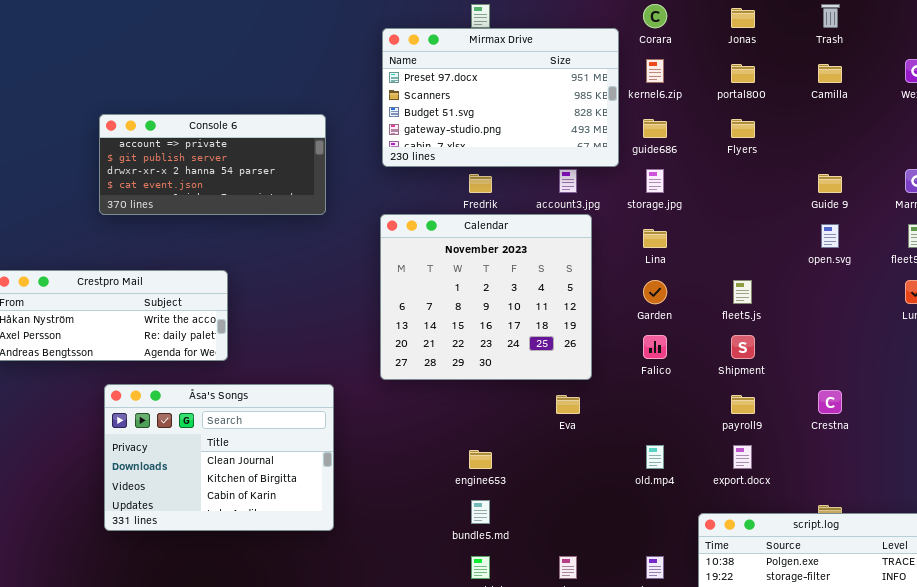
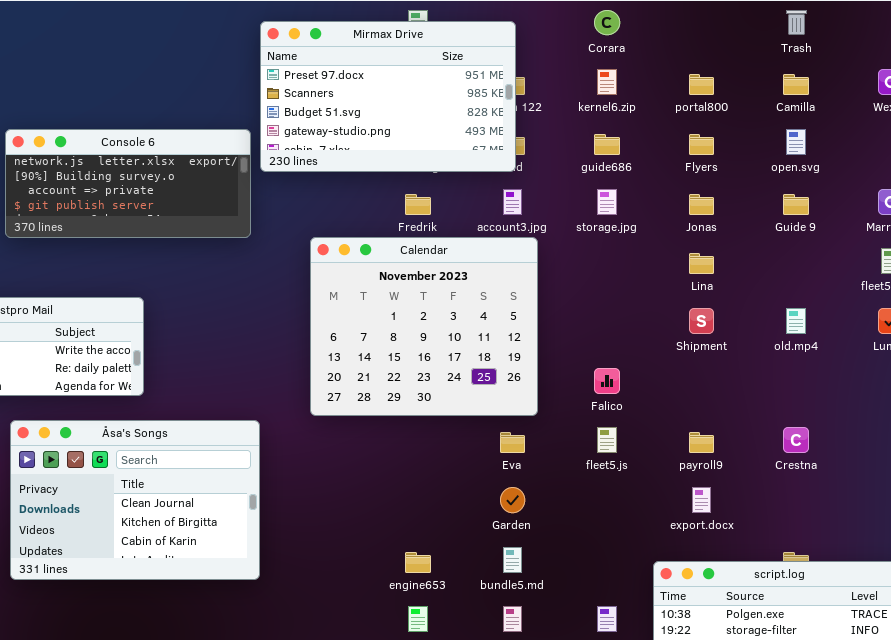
Jonas: [731,8,755,28] -> [689,194,714,215], moved
Mirmax Drive: [382,28,619,167] -> [260,21,516,172], moved
Console 6: [99,114,326,215] -> [5,129,251,238], scrolled up 2 rows
open.svg: [821,224,839,248] -> [786,129,806,155], moved
Lina: [643,229,667,248] -> [689,253,714,274], moved
Garden: [643,280,667,304] -> [500,487,525,513], moved
fleet5.js: [733,280,752,304] -> [597,427,617,453], moved
Shipment: [731,335,755,359] -> [689,308,714,334], moved
old.mp4: [646,445,664,469] -> [786,308,806,334], moved
engine653: [469,450,492,469] -> [405,552,431,573], moved
bundle5.md: [471,500,490,524] -> [503,547,522,573], moved

